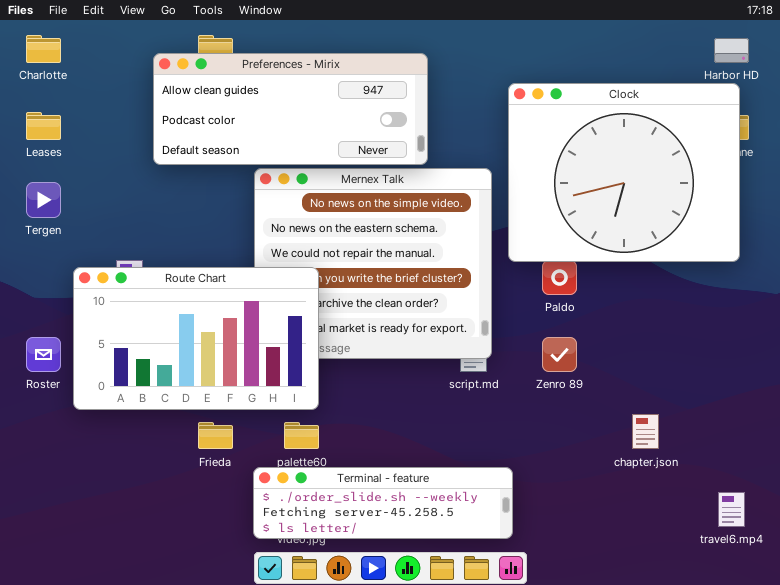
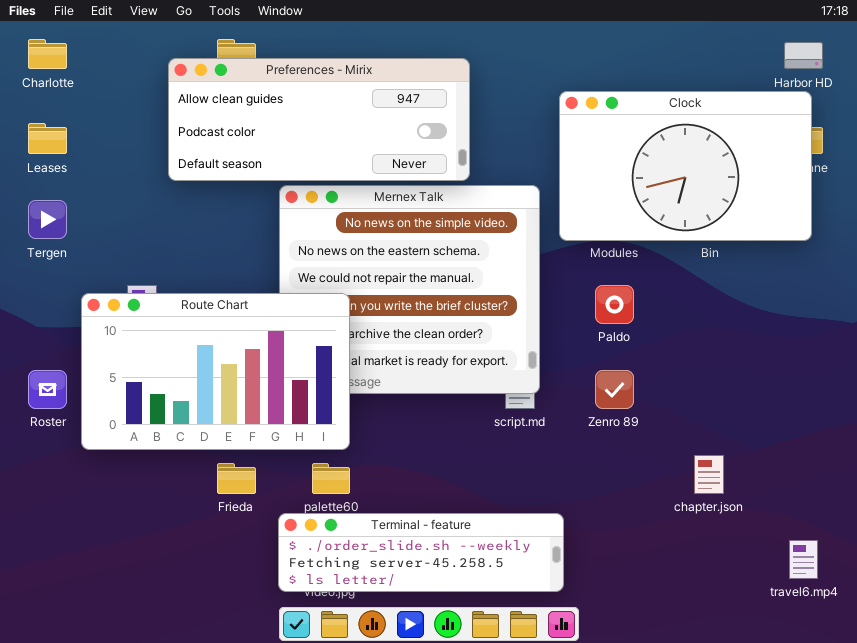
Clock: [508,83,740,262] -> [559,91,812,241], resized

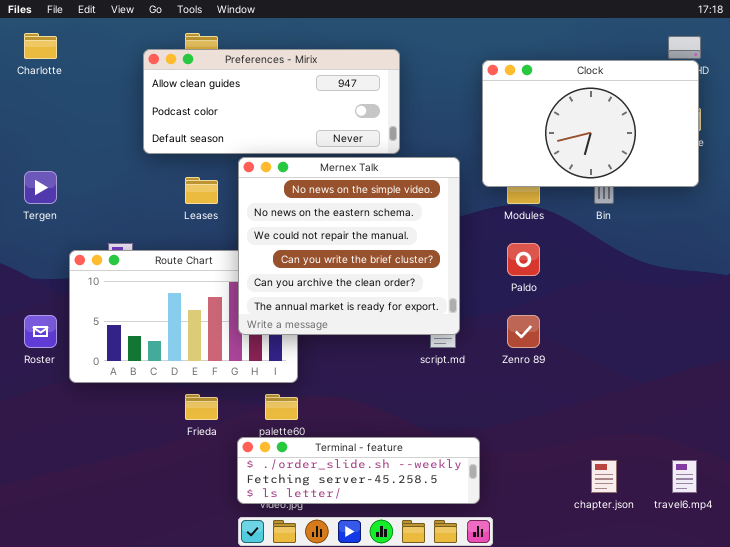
Clock: [559,91,812,241] -> [482,60,699,187], moved
Leases: [28,123,67,154] -> [185,177,218,204], moved
Mernex Talk: [279,185,540,394] -> [238,157,460,335], raised
chapter.json: [694,455,724,494] -> [591,460,617,493], moved

